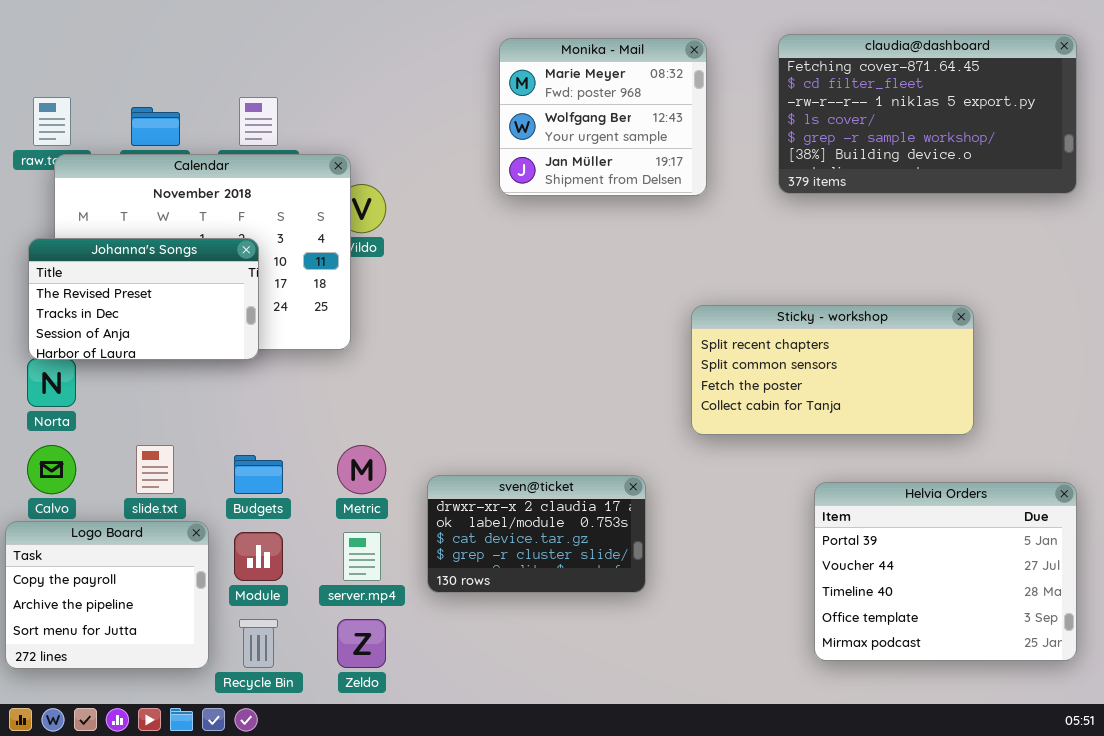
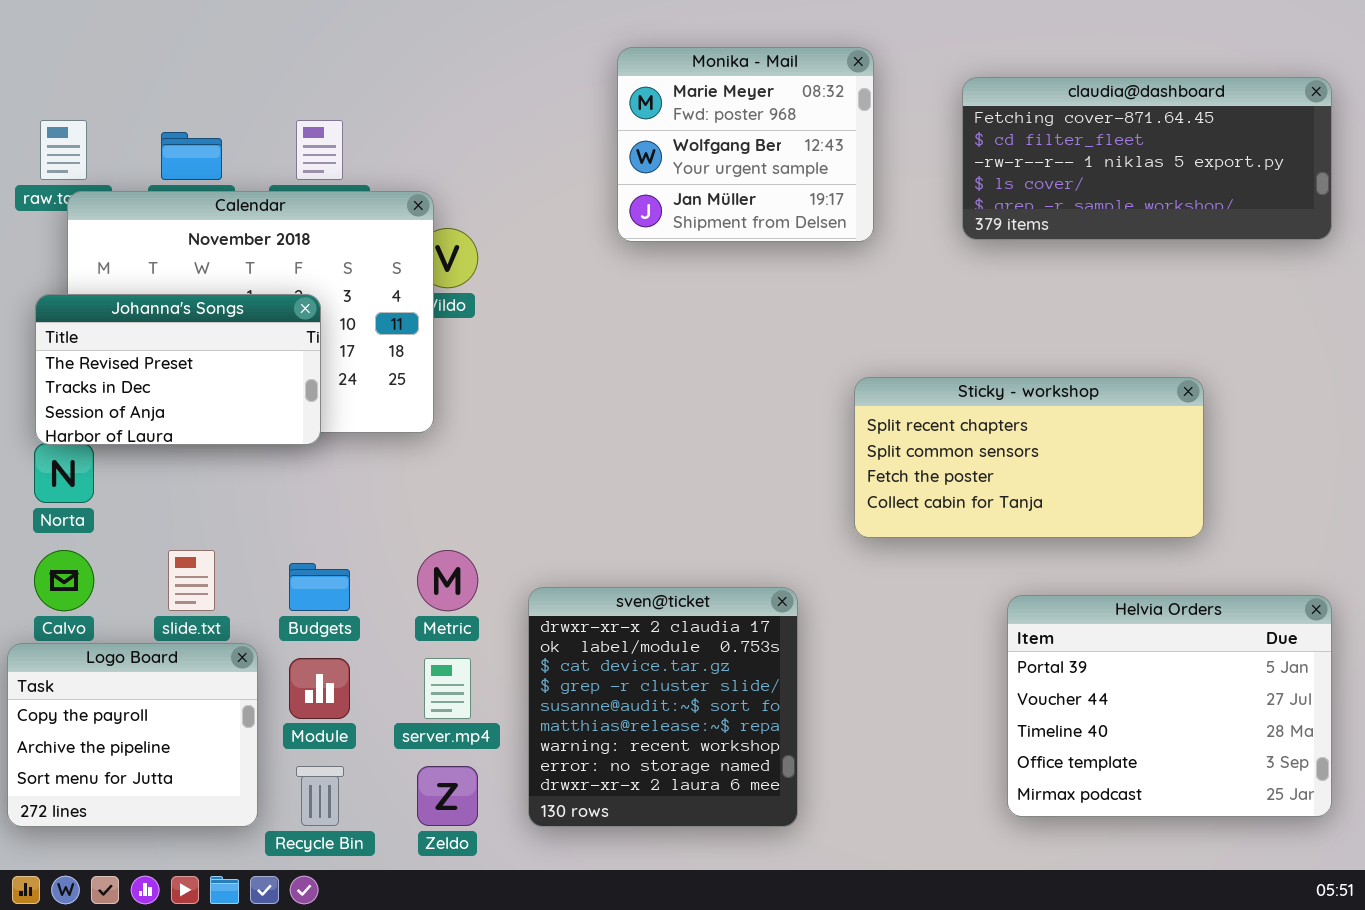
claudia@dashboard: [778,34,1077,194] -> [962,77,1332,240], resized
sven@ticket: [427,475,646,593] -> [528,587,798,827], resized

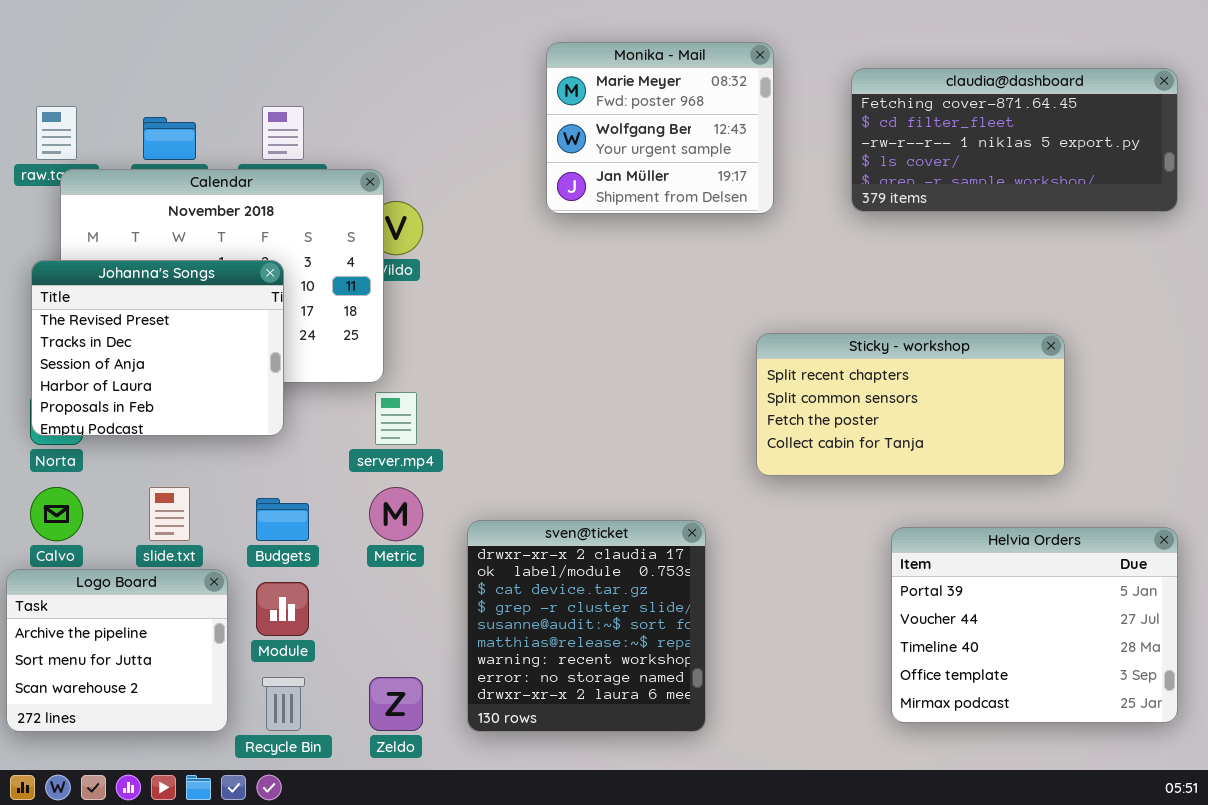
Johanna's Songs: [35,294,321,445] -> [31,260,284,436], resized
Logo Board: [7,643,258,827] -> [6,569,228,732], scrolled down 1 row
server.mp4: [424,658,471,719] -> [375,392,417,445], moved

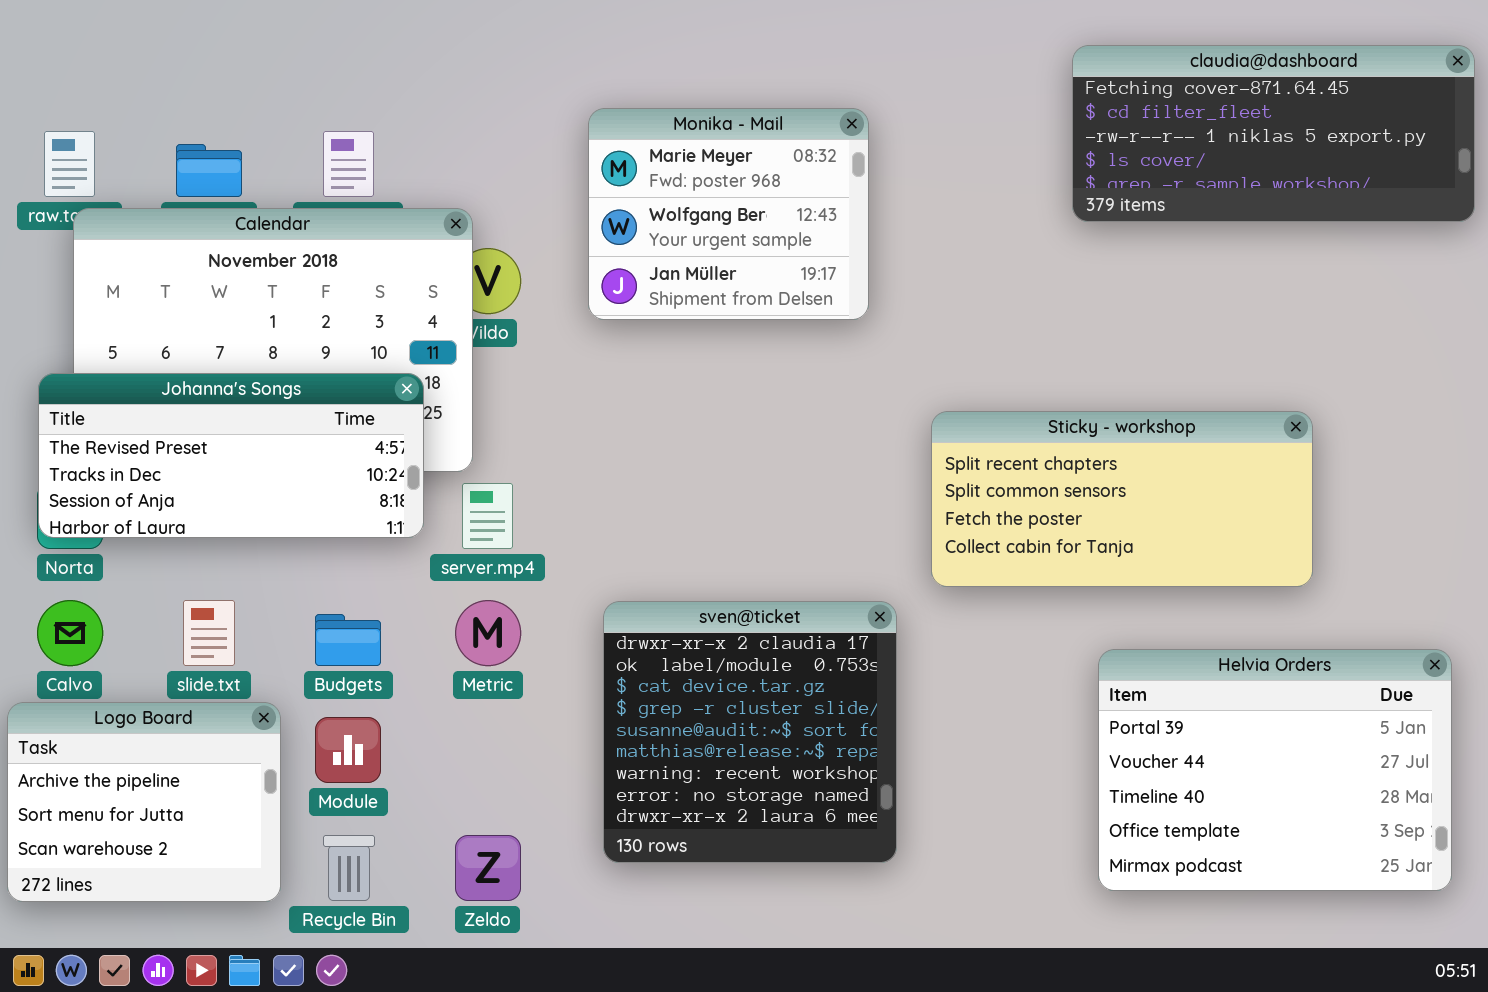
Monika - Mail: [546,42,774,214] -> [588,108,869,320], moved
claudia@dashboard: [851,68,1178,212] -> [1072,45,1475,222], moved
Johanna's Songs: [31,260,284,436] -> [38,373,424,538], resized
sven@ticket: [467,520,706,732] -> [603,601,897,863], moved

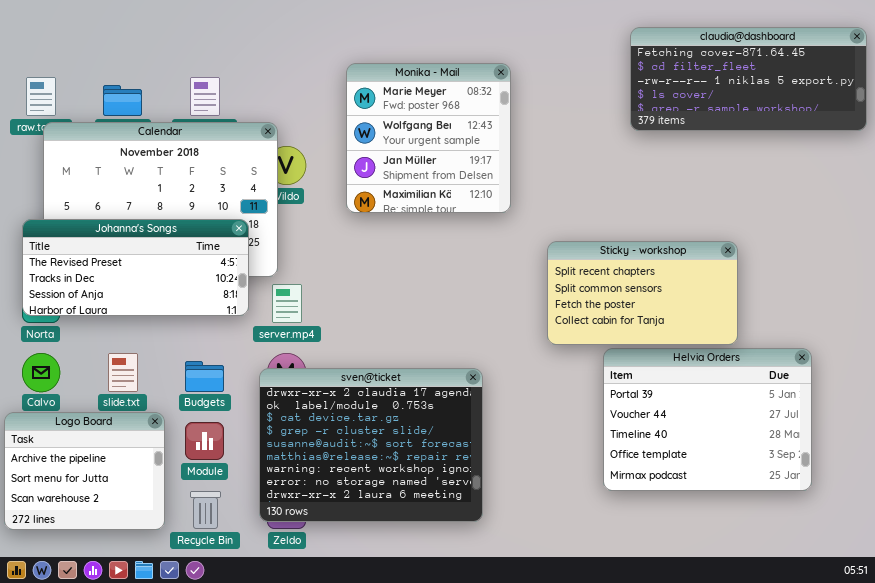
Monika - Mail: [588,108,869,320] -> [346,63,511,213], resized
Sticky - workshop: [931,411,1313,587] -> [547,241,738,345], resized
sven@ticket: [603,601,897,863] -> [259,368,483,522], moved, resized
Helvia Orders: [1098,649,1452,891] -> [603,348,812,491], moved

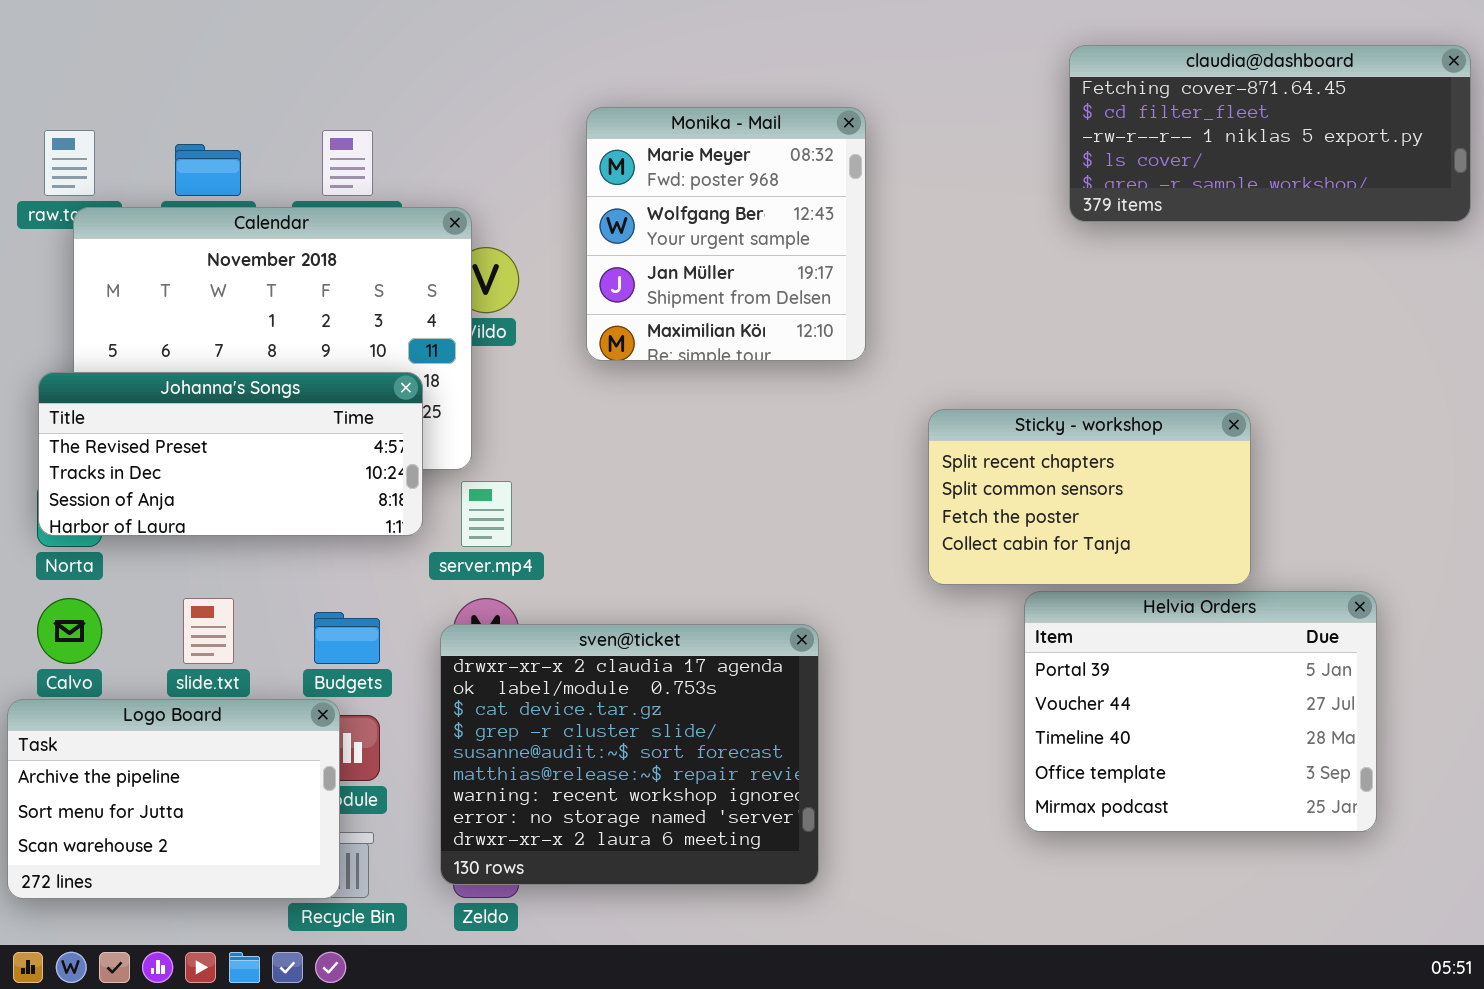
Logo Board: [4,412,165,530] -> [7,699,340,899], resized

